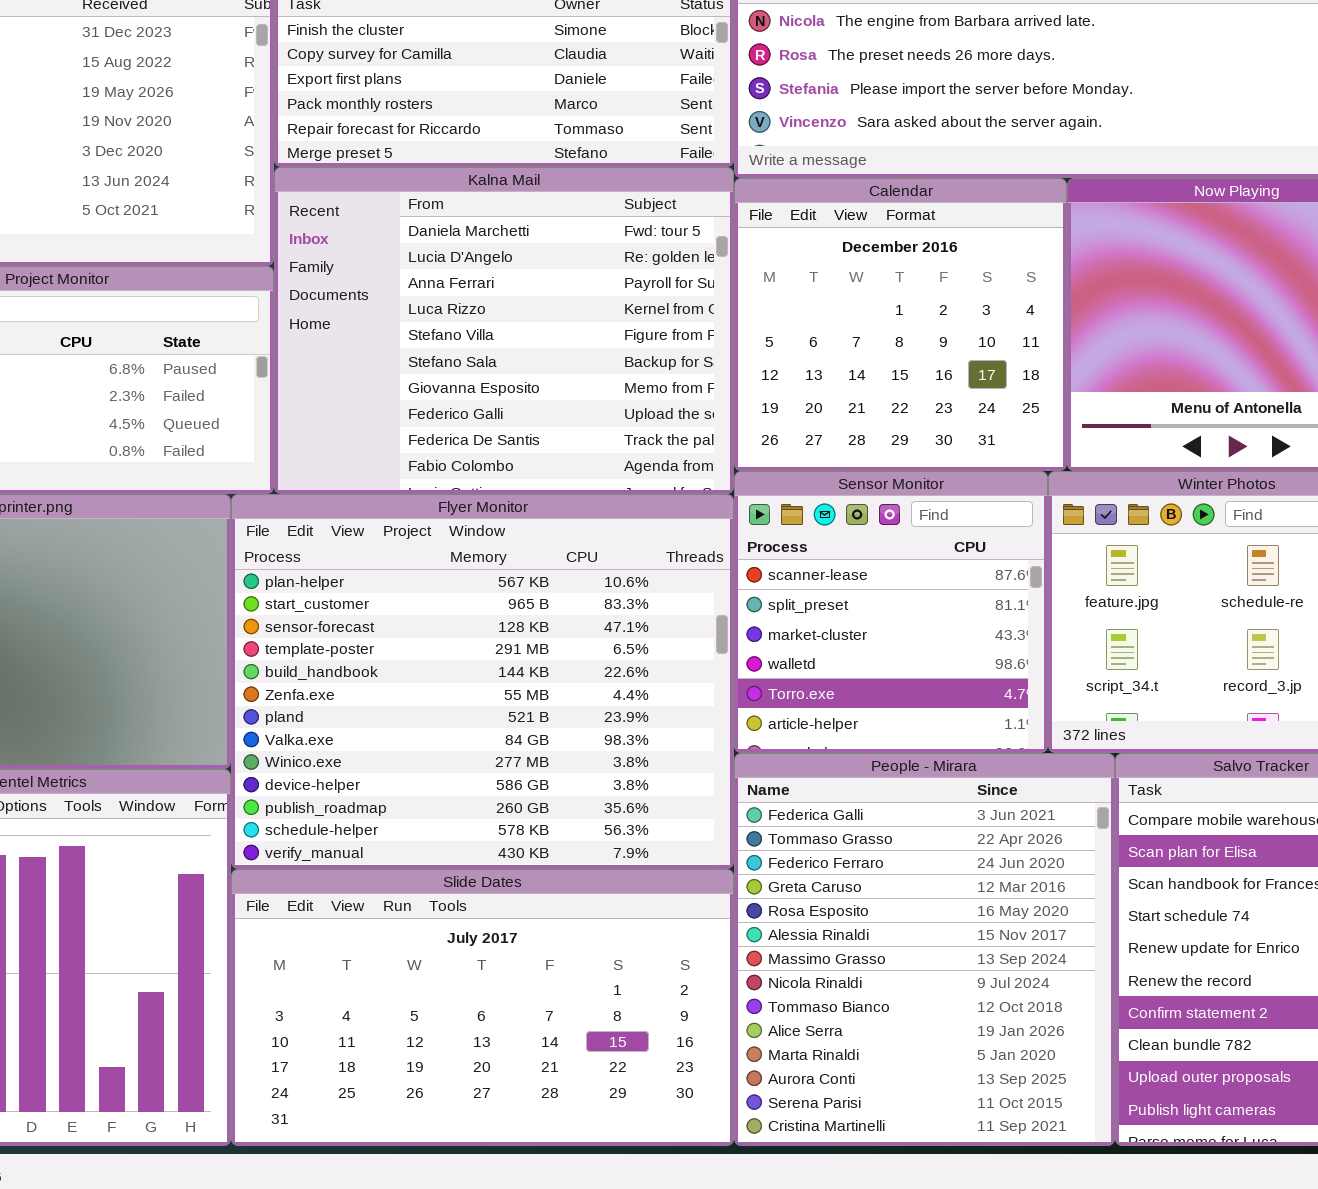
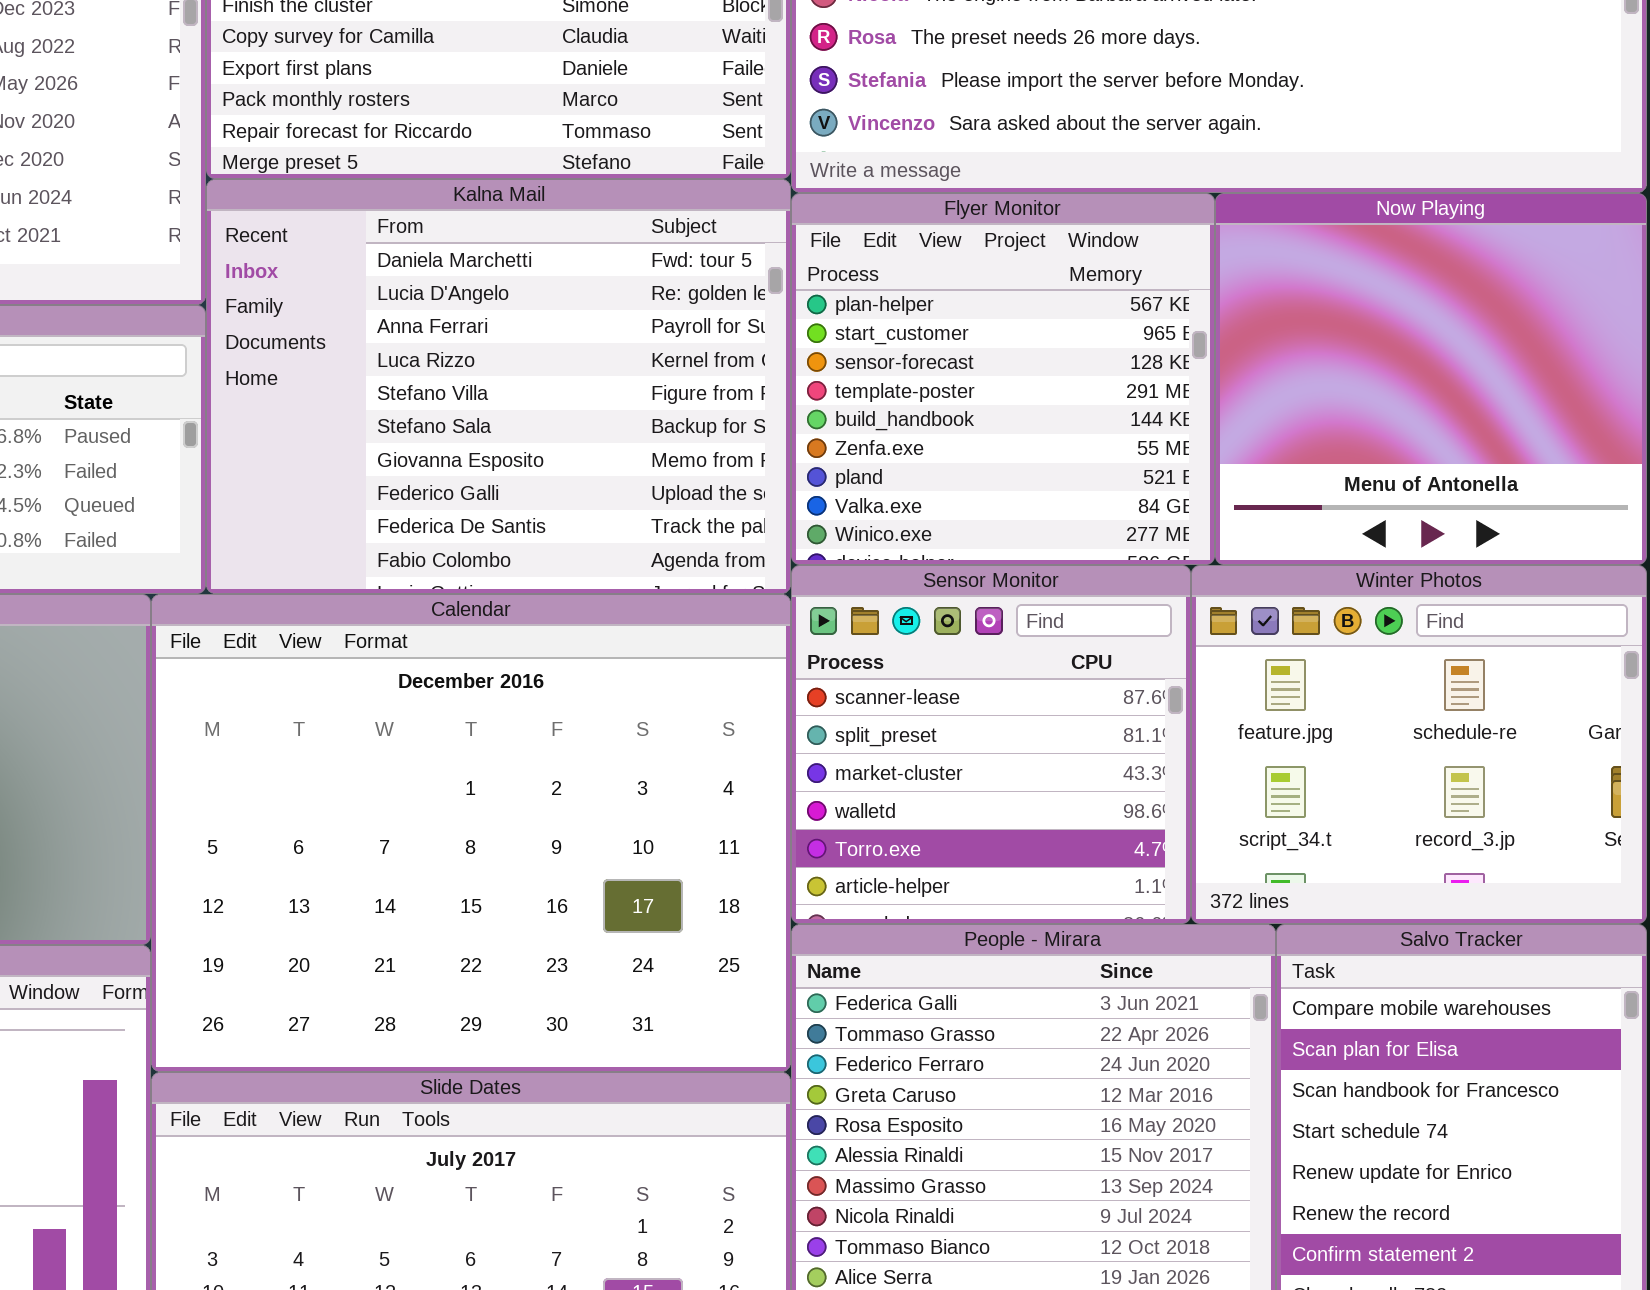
Calendar: [734,178,1067,471] -> [151,594,791,1072], moved, resized
Flyer Monitor: [231,494,734,869] -> [791,193,1215,565], moved, resized

